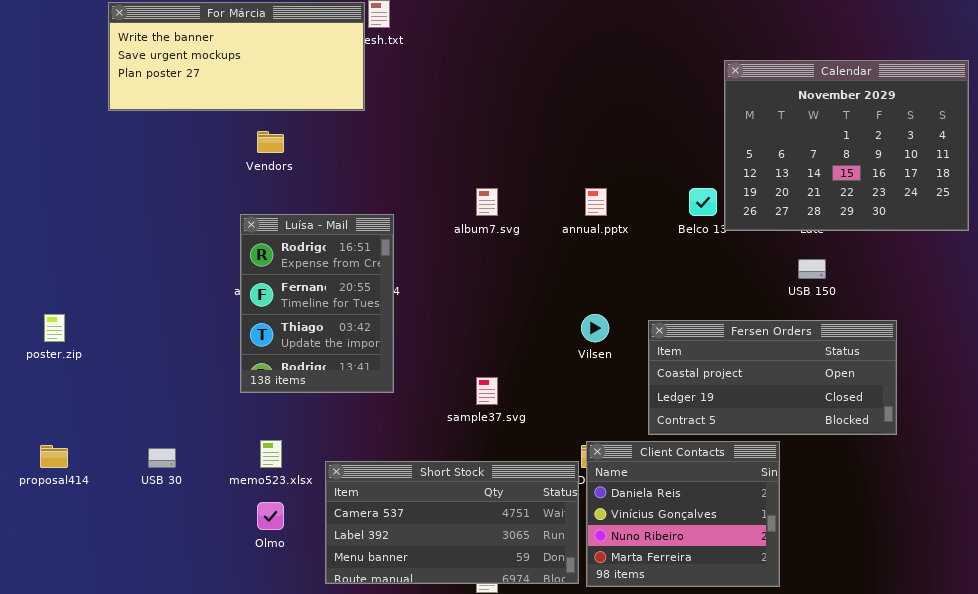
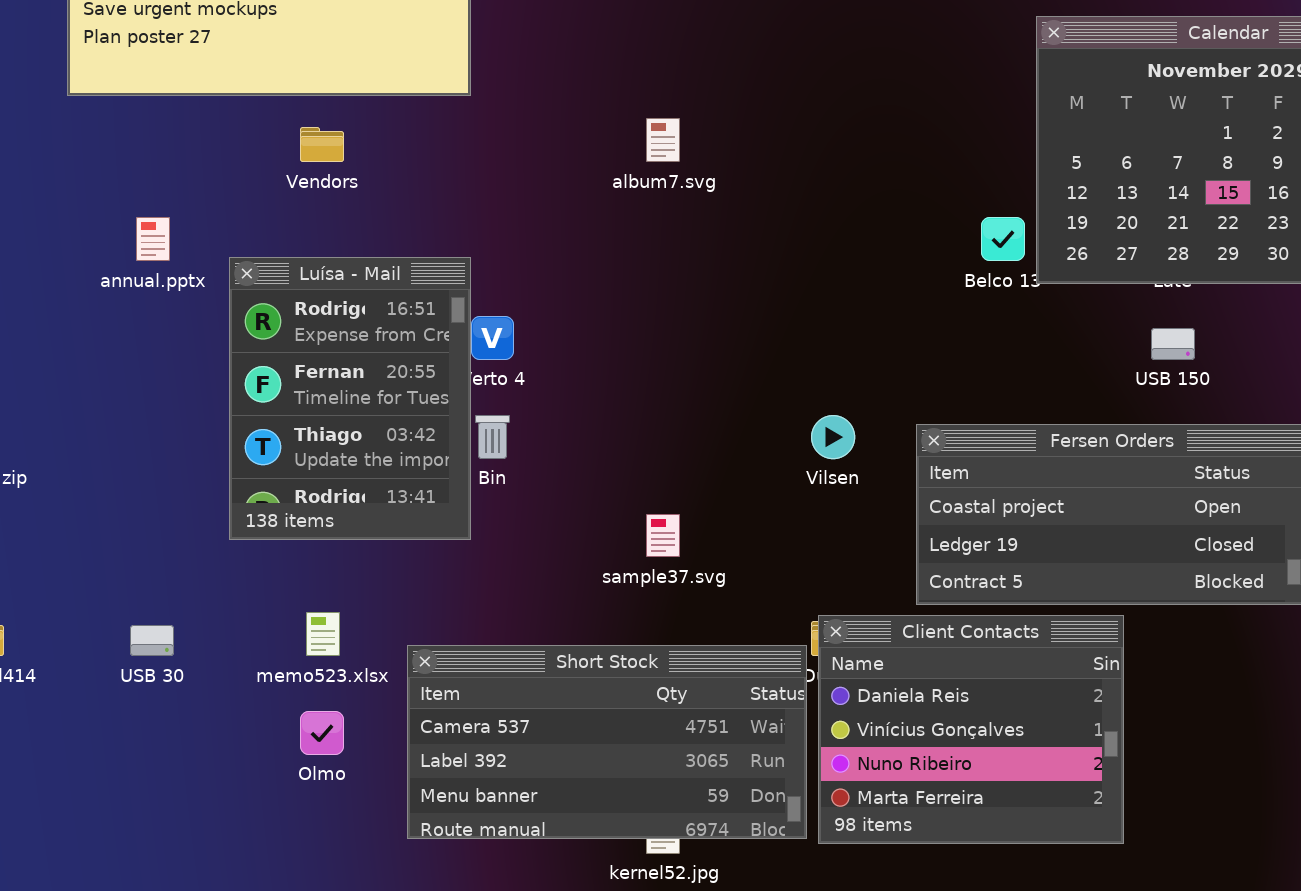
album7.svg: [476,188,498,216] -> [646,118,680,162], moved
annual.pptx: [585,188,607,216] -> [136,217,170,261], moved
Luísa - Mail: [240,214,394,393] -> [229,257,471,540], moved

